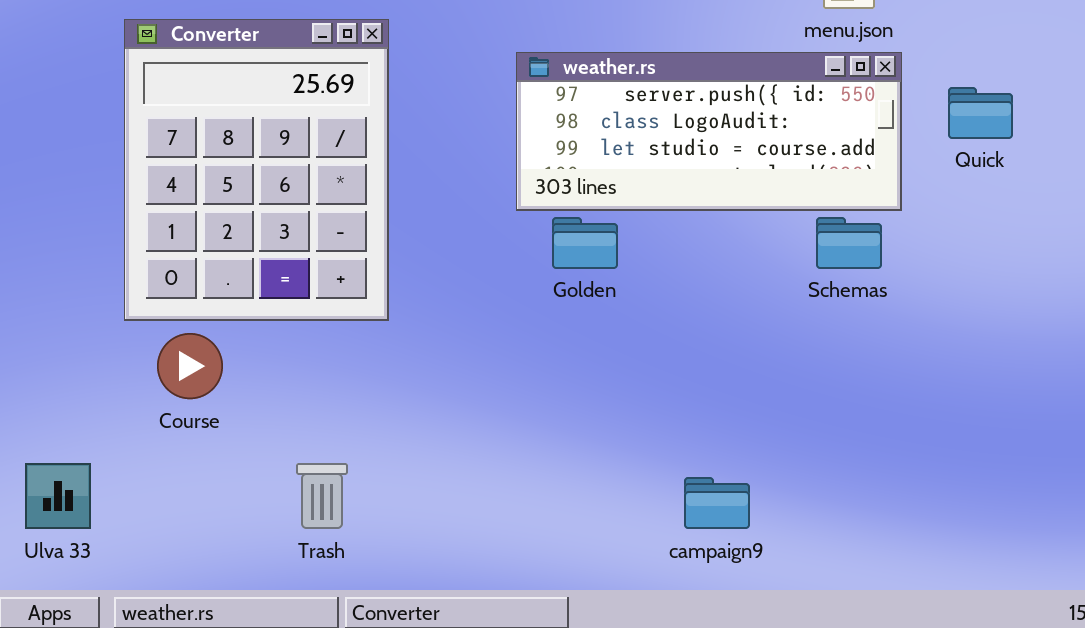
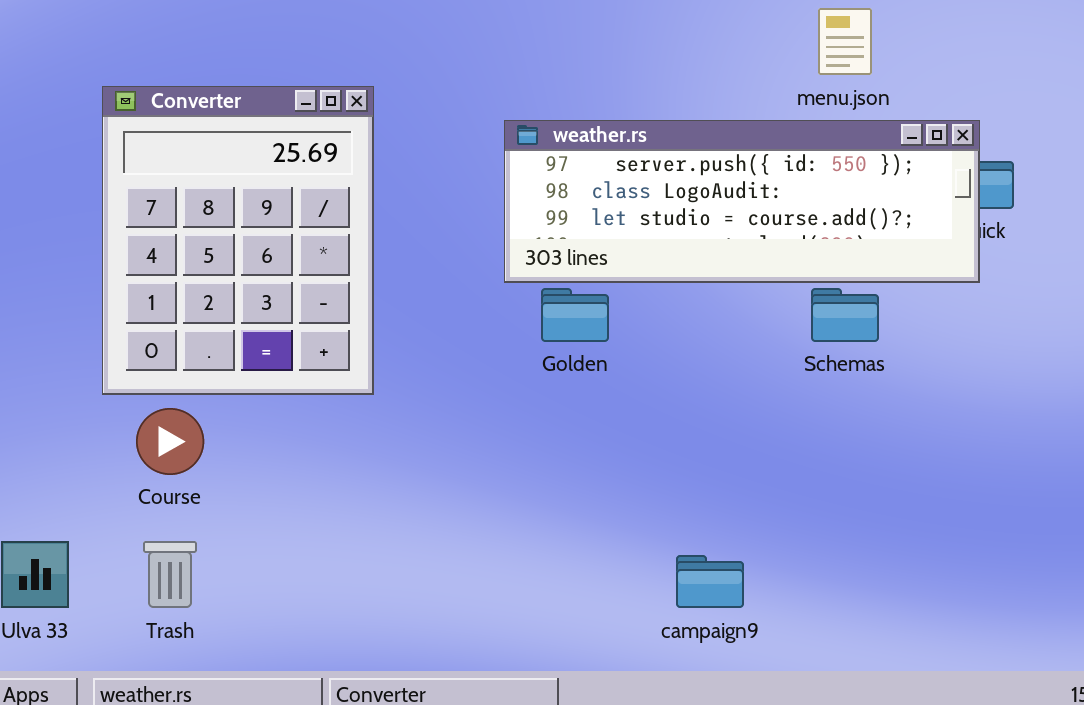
weather.rs: [516,52,902,211] -> [504,120,980,283], resized
Trash: [296,463,348,529] -> [143,541,197,608], moved

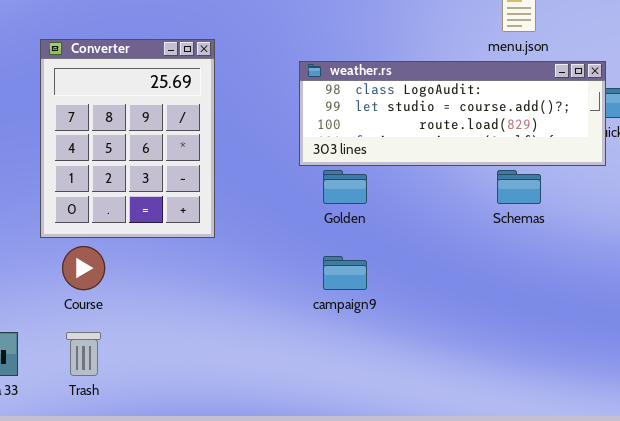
weather.rs: [504,120,980,283] -> [299,61,606,166], scrolled down 1 row
campaign9: [676,555,744,608] -> [323,256,367,290], moved

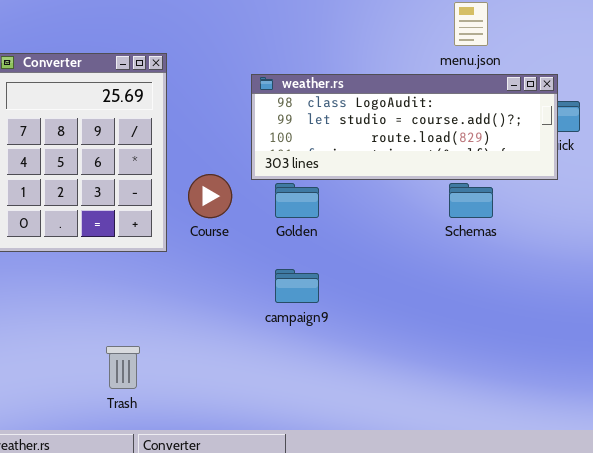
Course: [62,246,105,290] -> [188,174,232,218], moved
Trash: [66,332,101,376] -> [106,346,140,389], moved

